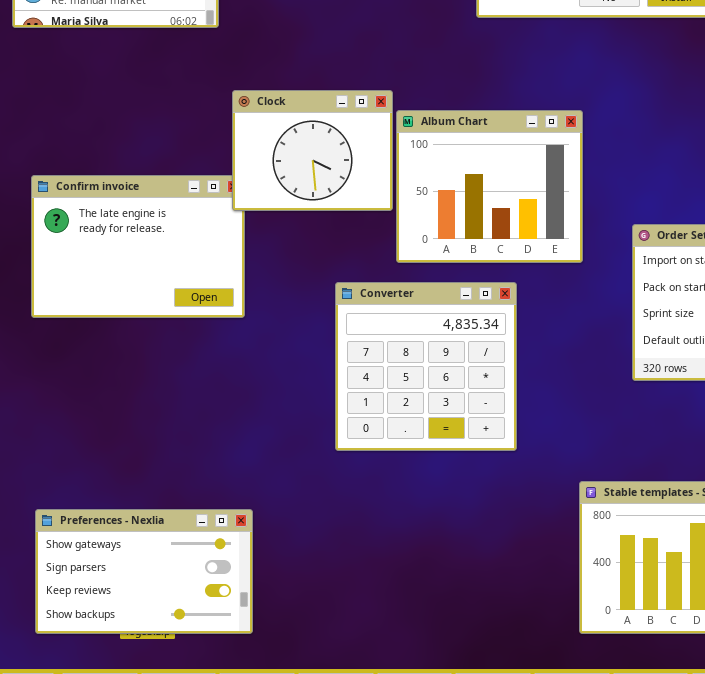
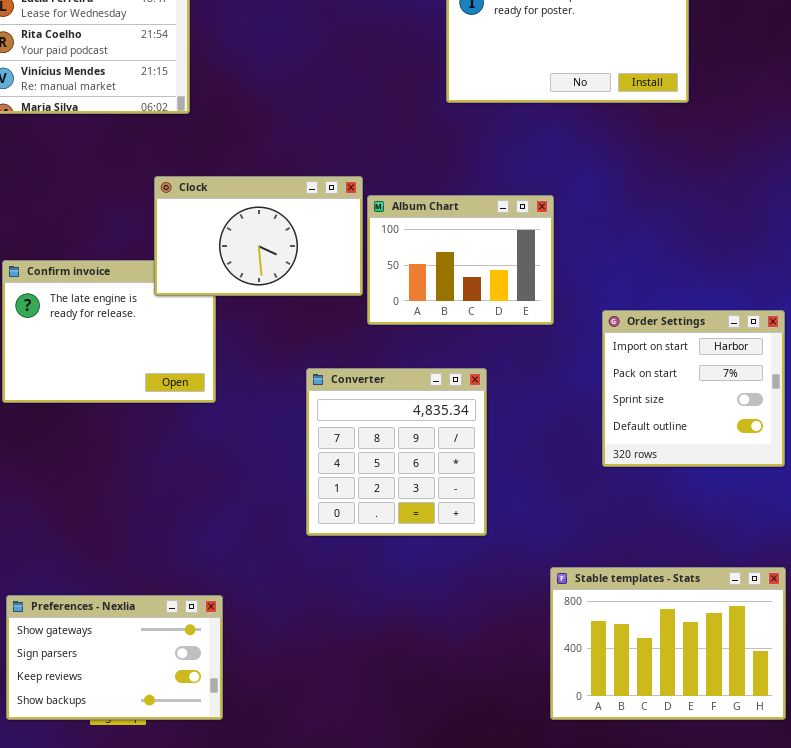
Clock: [232,90,393,211] -> [154,176,363,296], resized
Album Chart: [396,110,583,263] -> [367,195,554,325], resized

